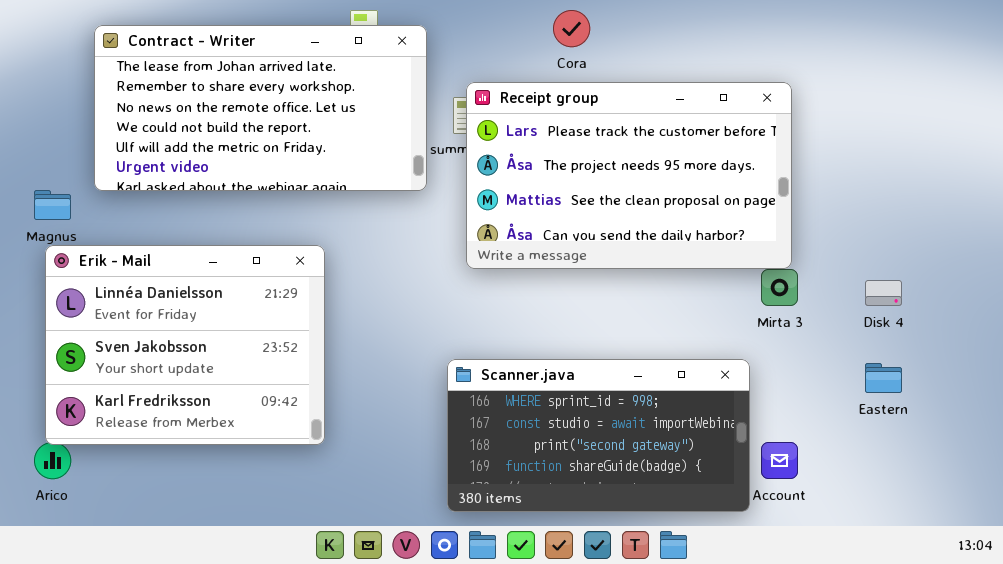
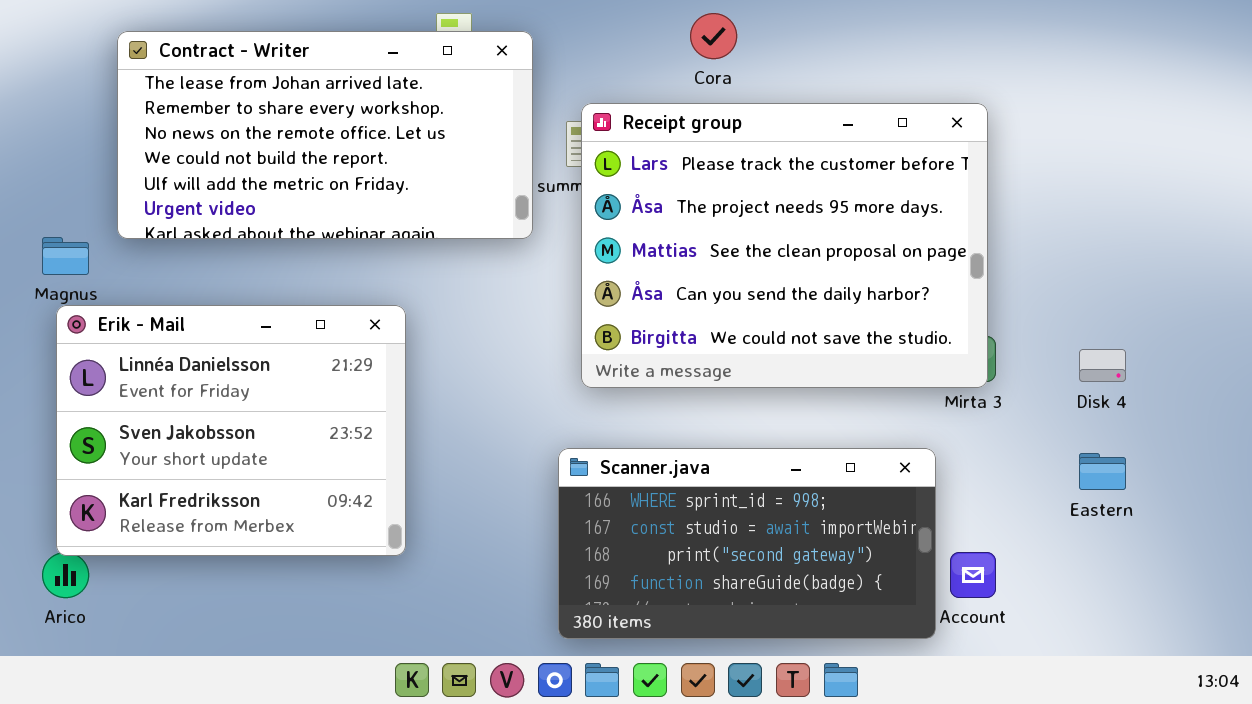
Receipt group: [466,82,792,269] -> [581,103,988,388], resized

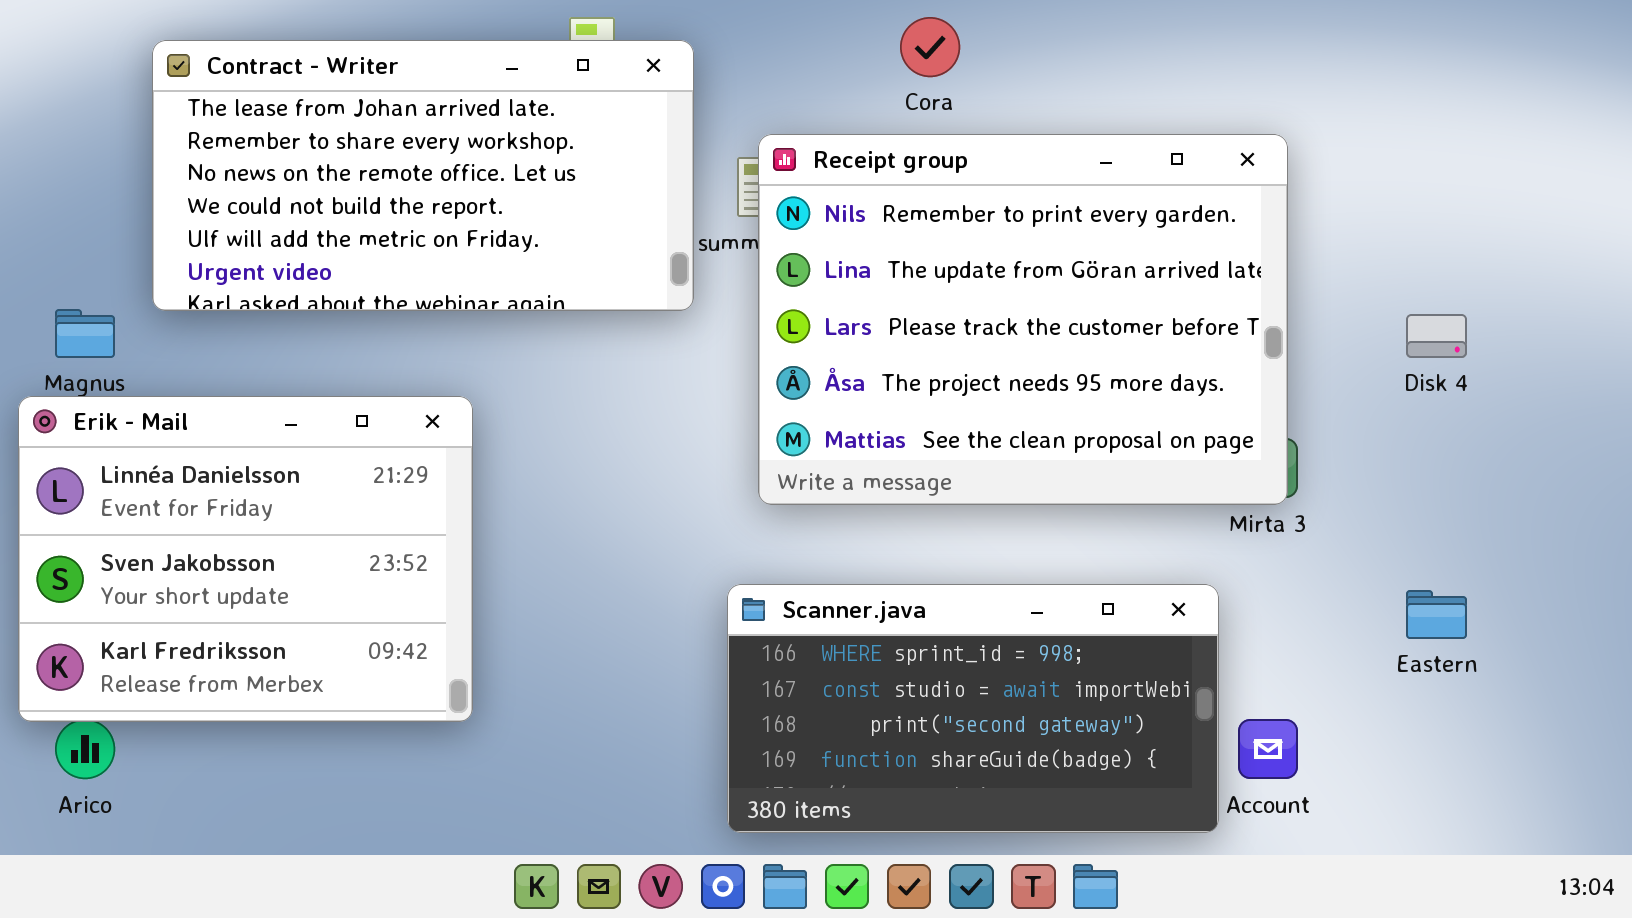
Receipt group: [581,103,988,388] -> [758,134,1288,505], scrolled up 2 rows
Erik - Mail: [56,305,406,556] -> [18,396,473,722], moved
Disk 4: [1079,349,1126,382] -> [1406,314,1467,358], moved

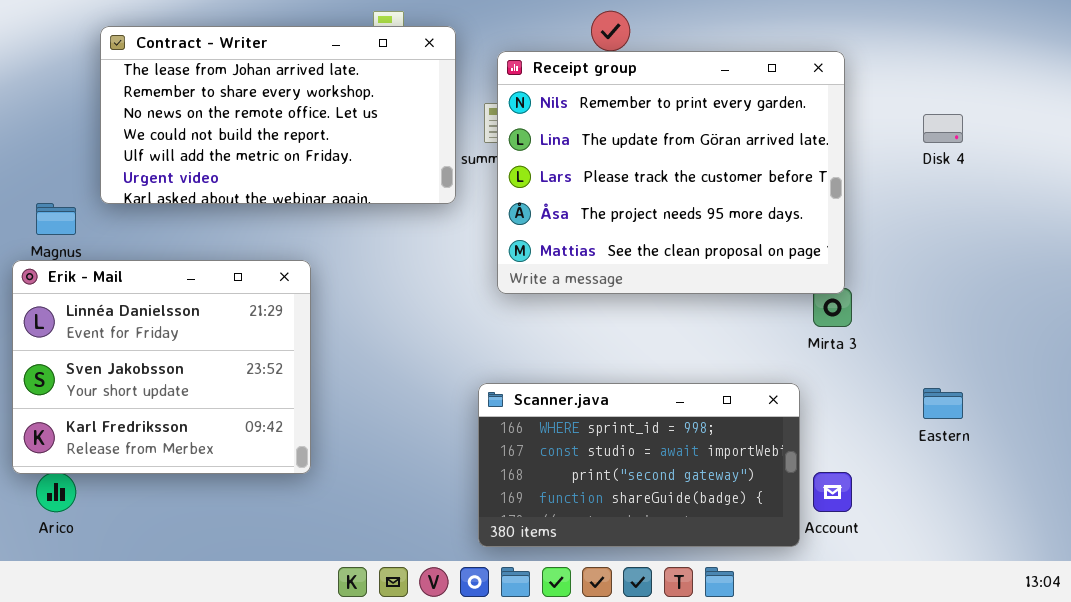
Receipt group: [758,134,1288,505] -> [497,51,845,294], moved
Disk 4: [1406,314,1467,358] -> [923,114,963,143], moved

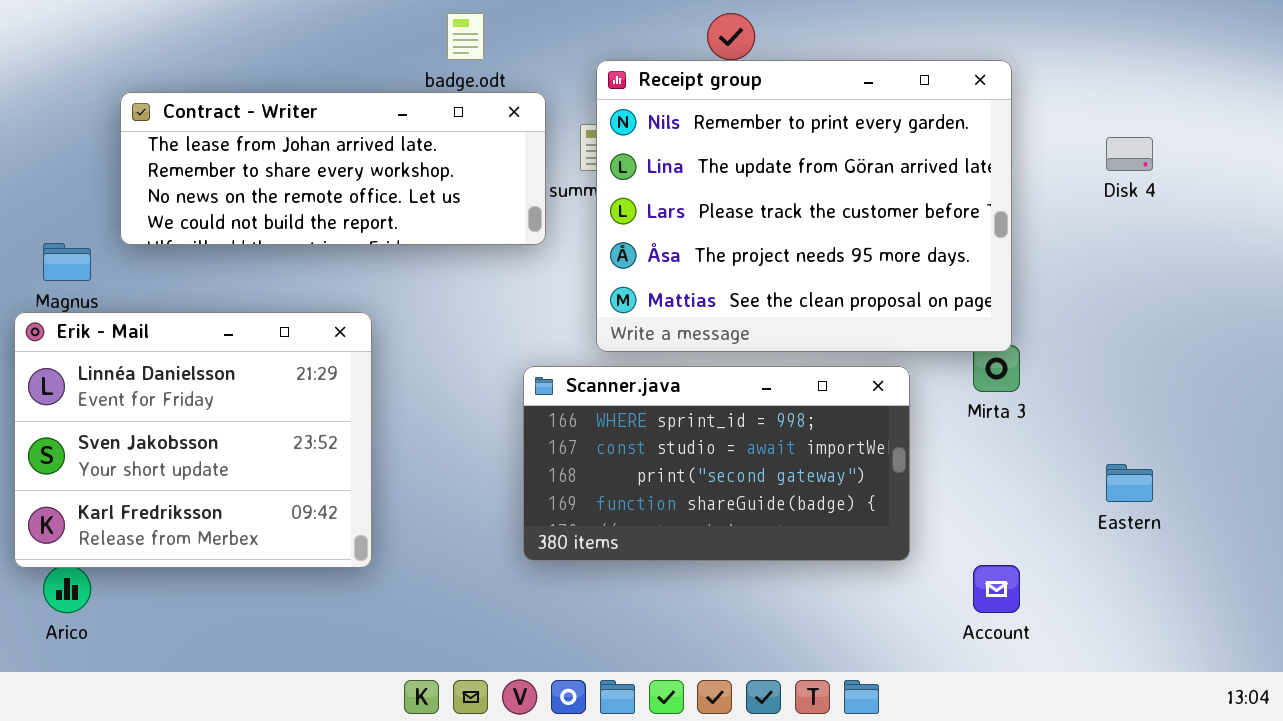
Contract - Writer: [100,26,456,204] -> [120,92,546,245], resized
Scanner.java: [478,383,800,547] -> [523,366,910,561], moved

